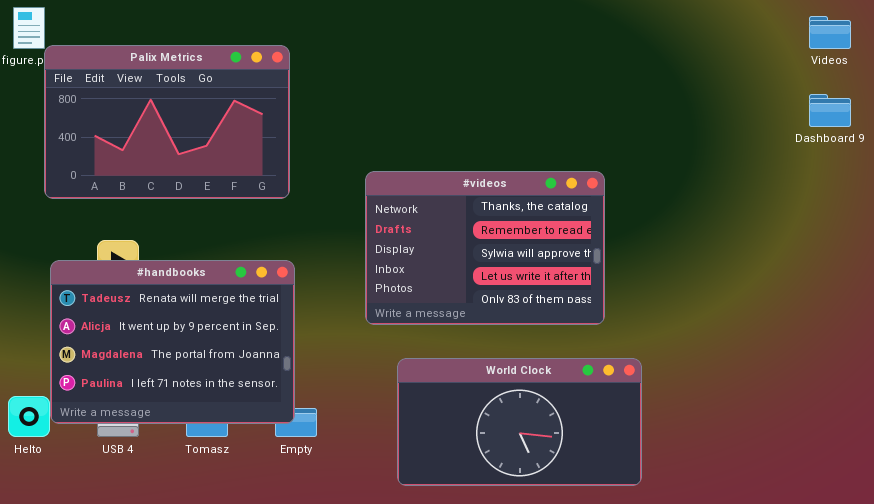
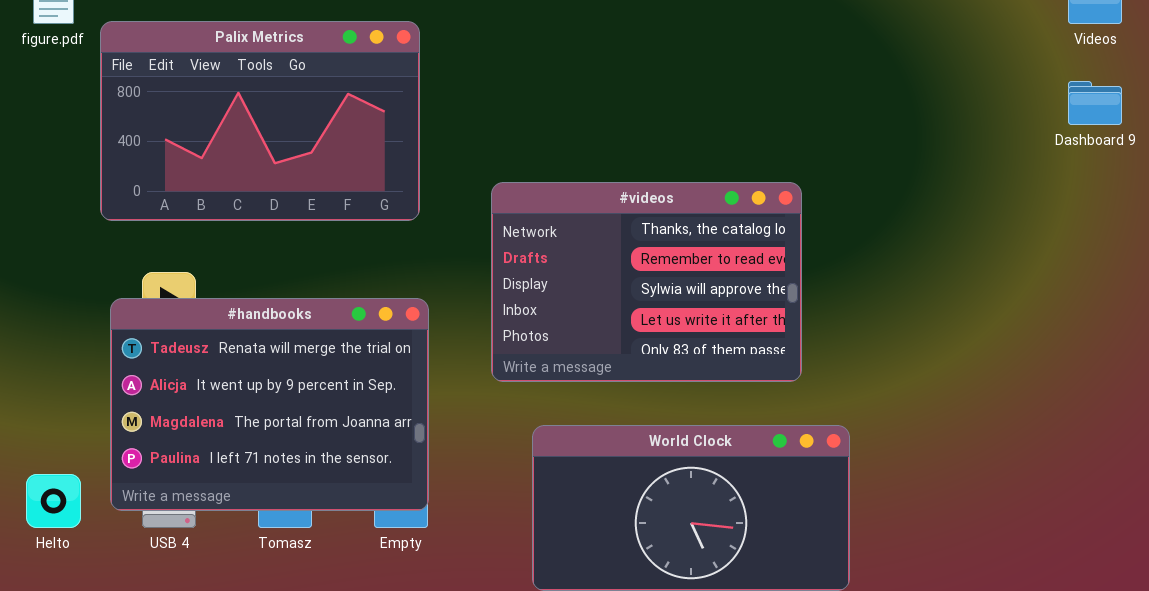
Palix Metrics: [44,45,290,199] -> [100,21,420,221], moved
#handbooks: [50,260,295,424] -> [110,298,429,511], moved

